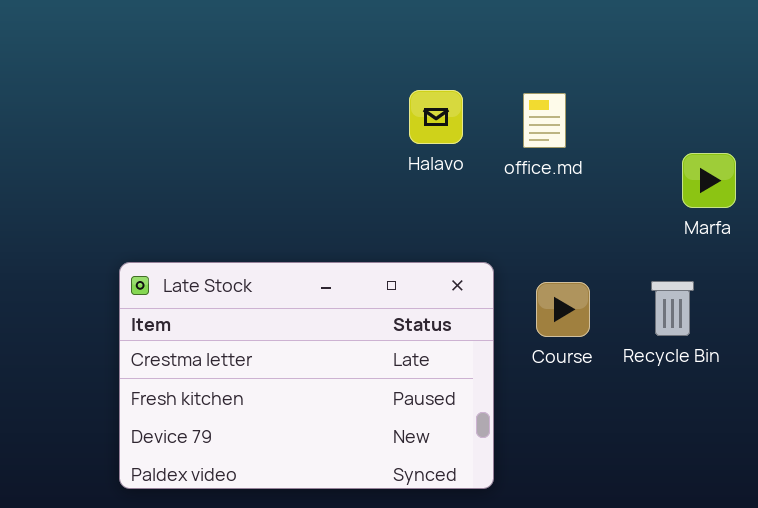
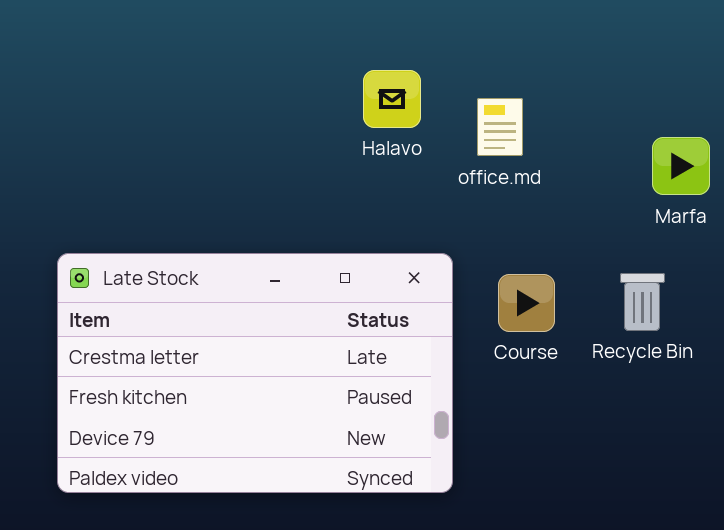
office.md: [523,93,566,148] -> [477,98,523,156], moved

